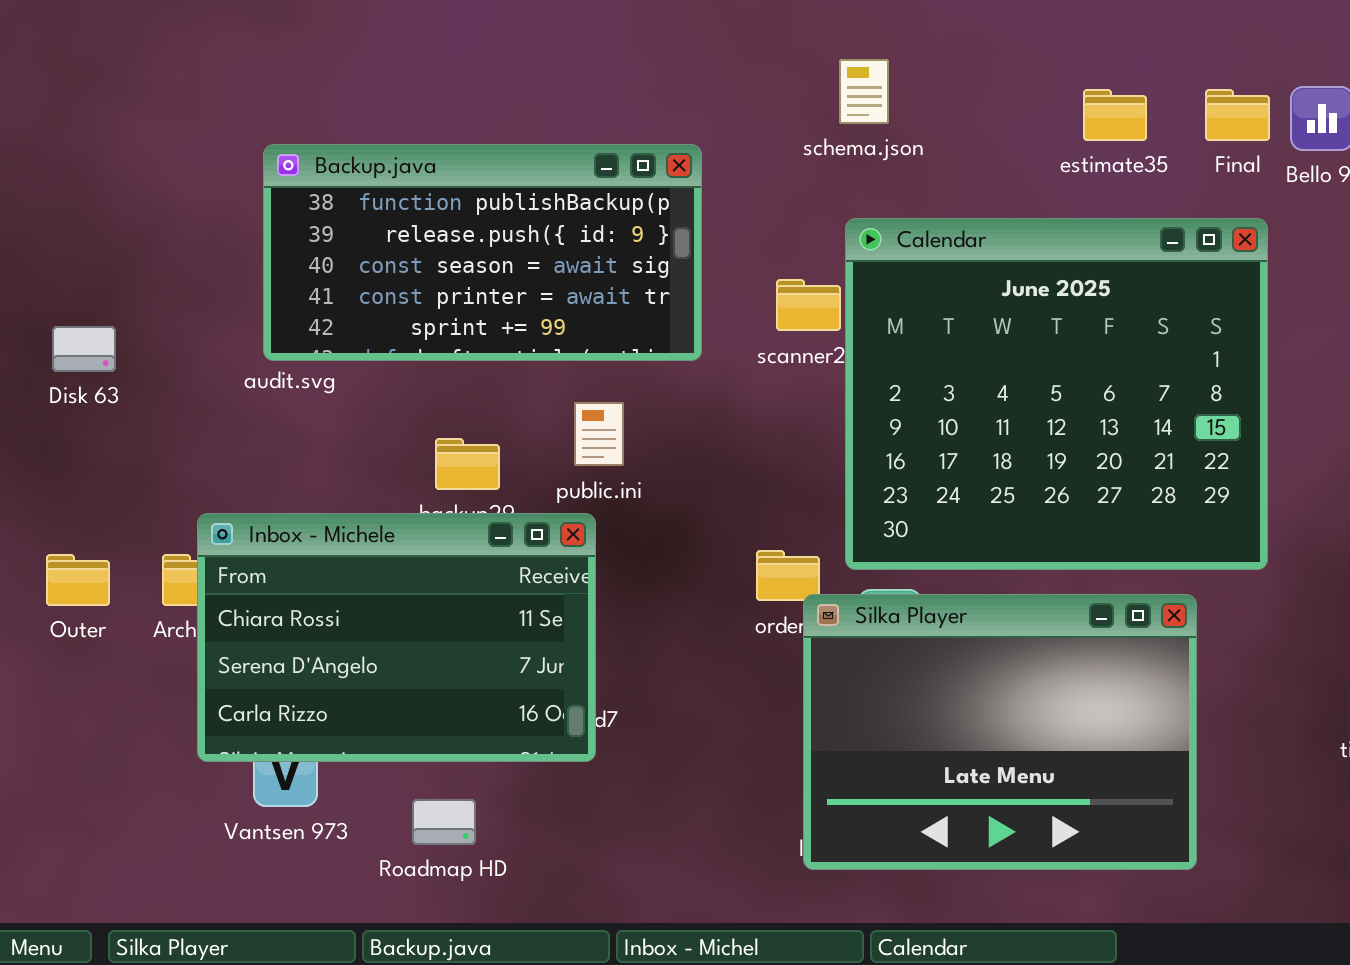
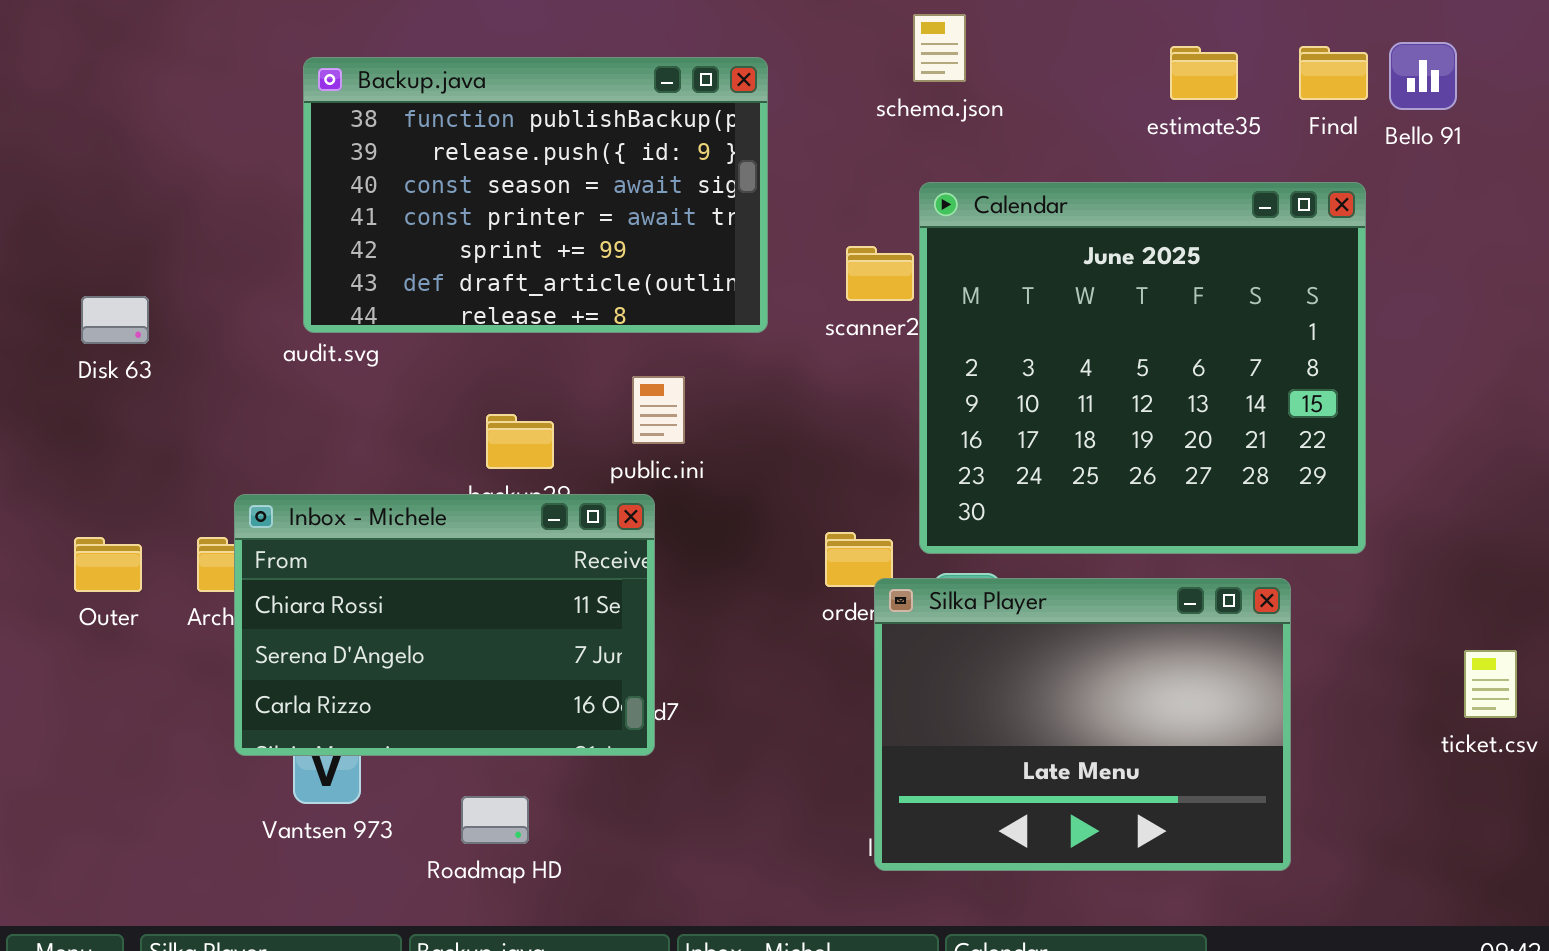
Backup.java: [263,144,702,361] -> [303,57,768,333], resized

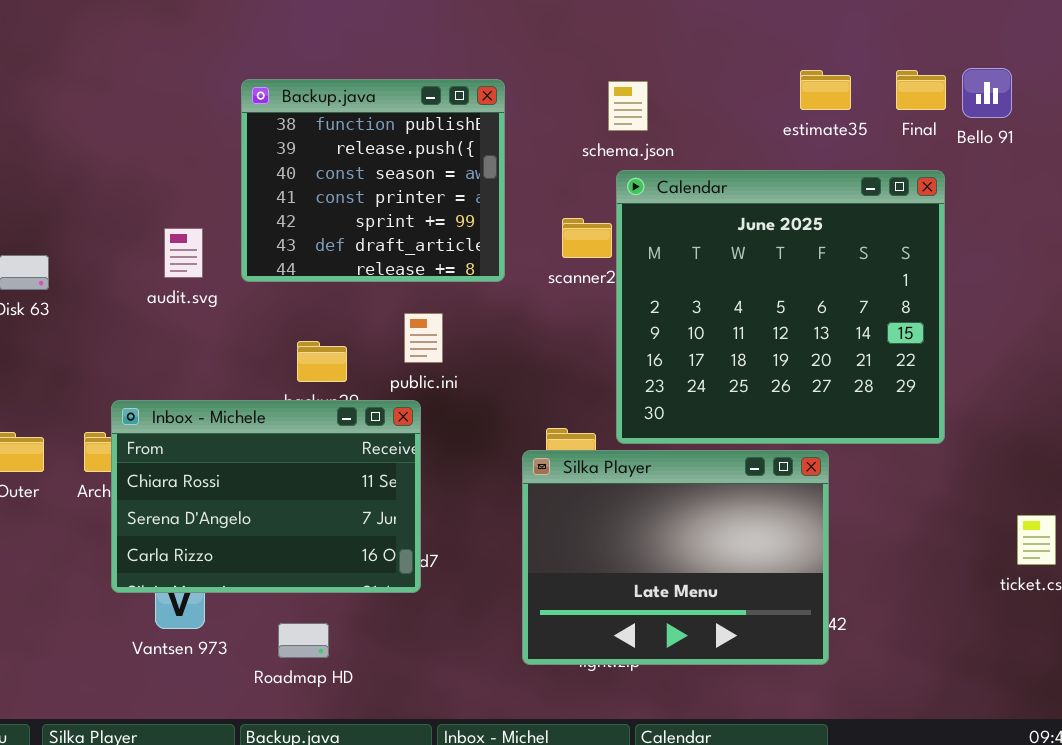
schema.json: [913,14,966,82] -> [608,81,648,131], moved
Backup.java: [303,57,768,333] -> [241,79,505,282], resized
Silka Player: [874,578,1291,871] -> [522,450,829,665], moved

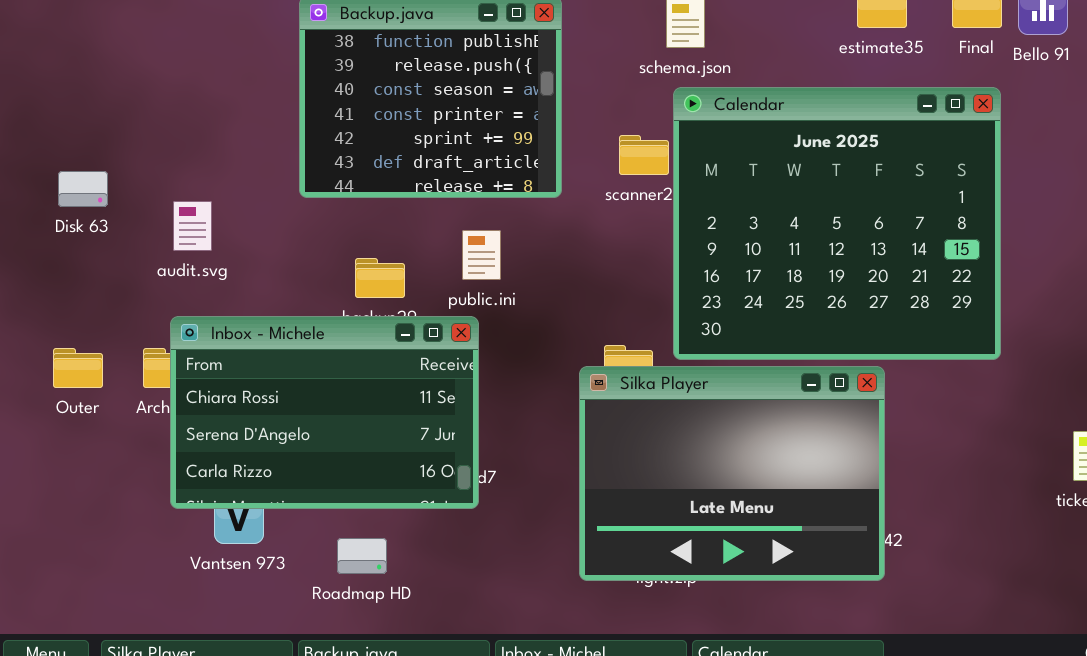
audit.svg: [164,228,203,278] -> [173,201,212,251], moved

